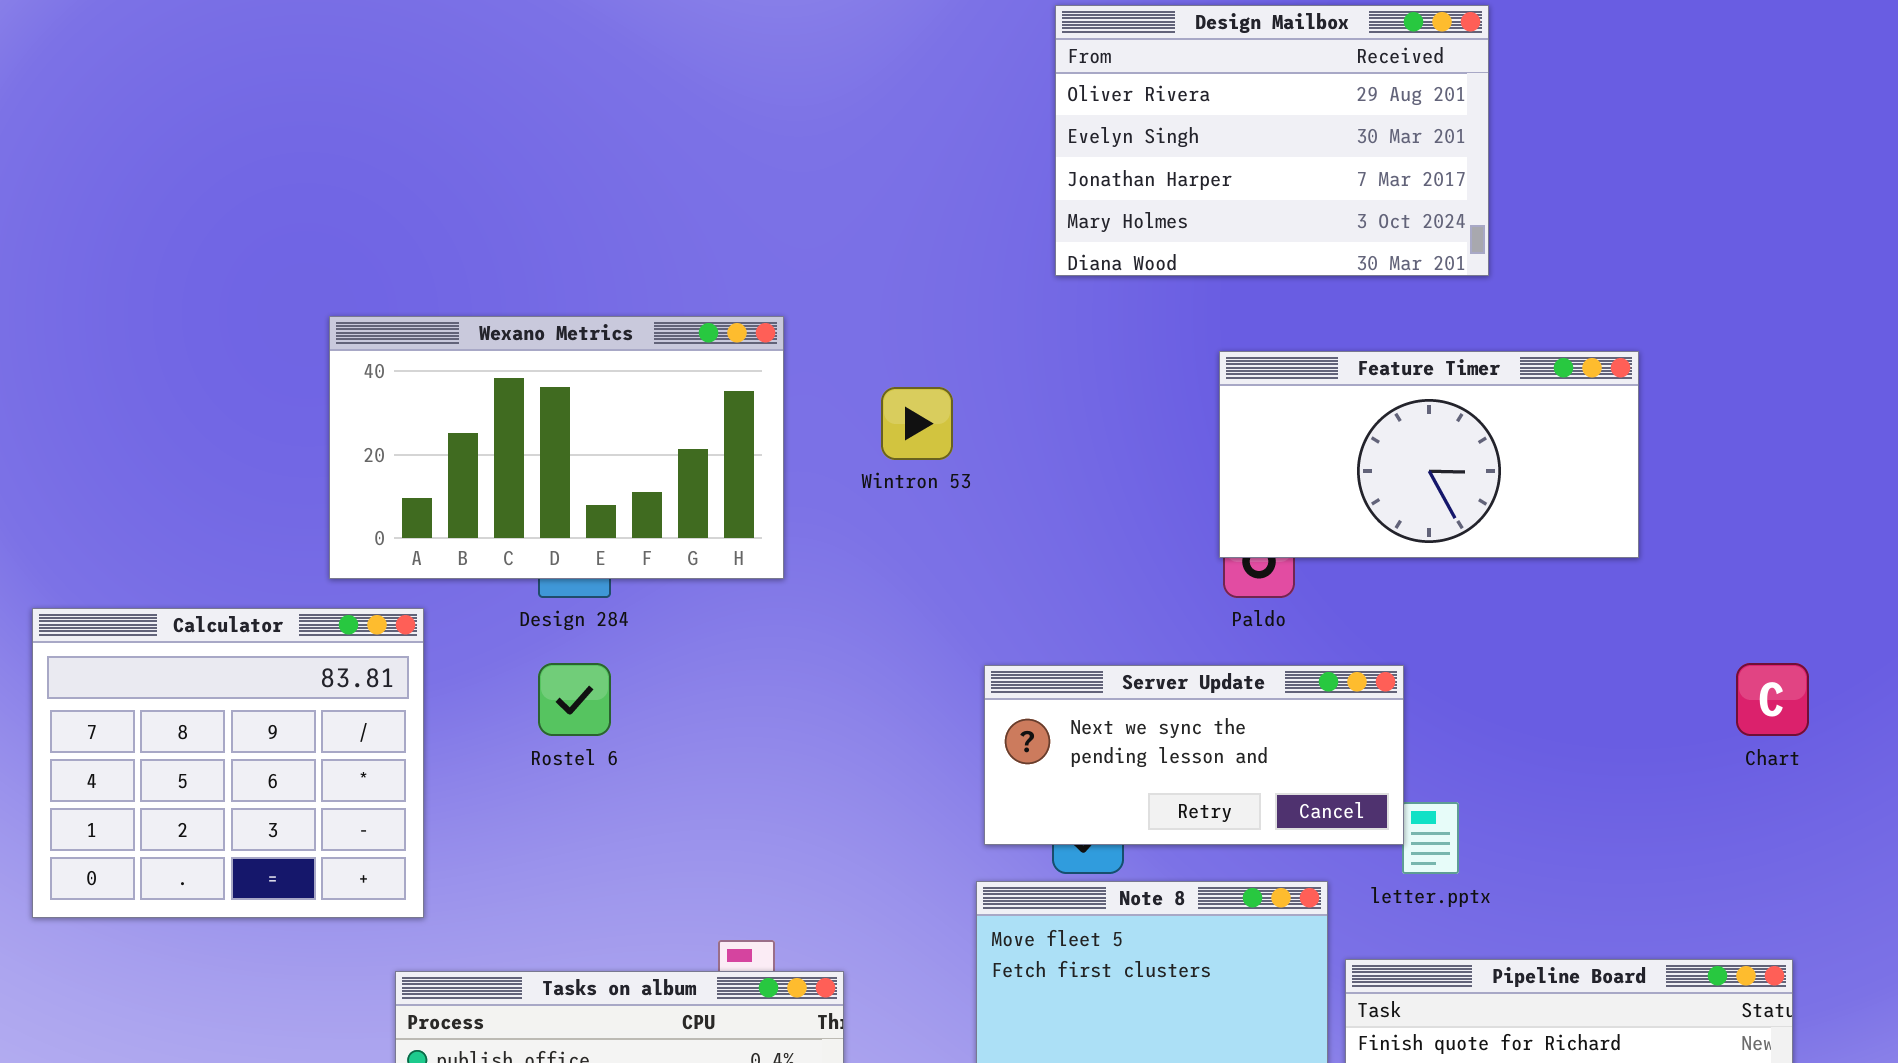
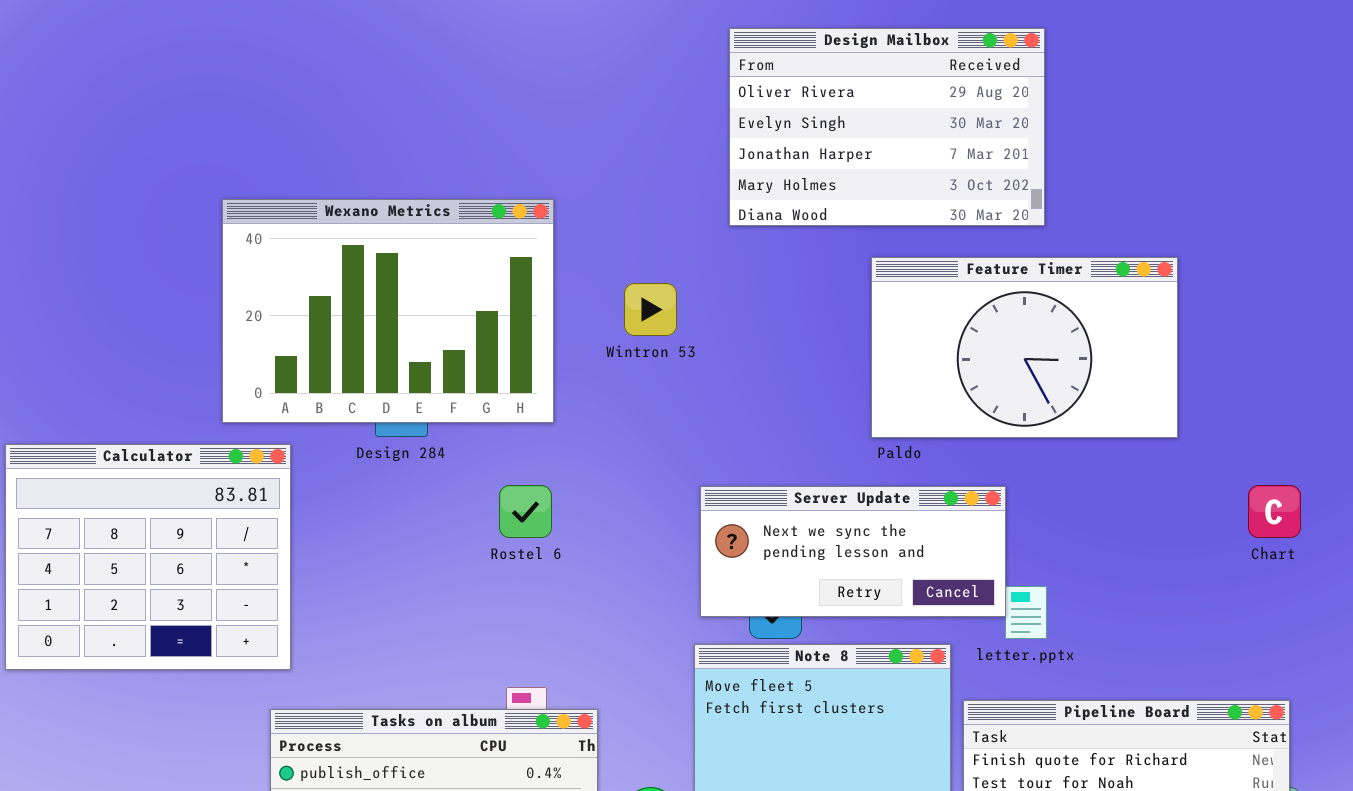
Design Mailbox: [1055,5,1489,276] -> [729,28,1045,226], moved
Wexano Metrics: [329,316,784,579] -> [222,199,554,423], resized
Feature Timer: [1219,351,1639,558] -> [871,257,1178,438], resized
Rostel 6: [538,663,611,736] -> [499,485,552,538], moved

